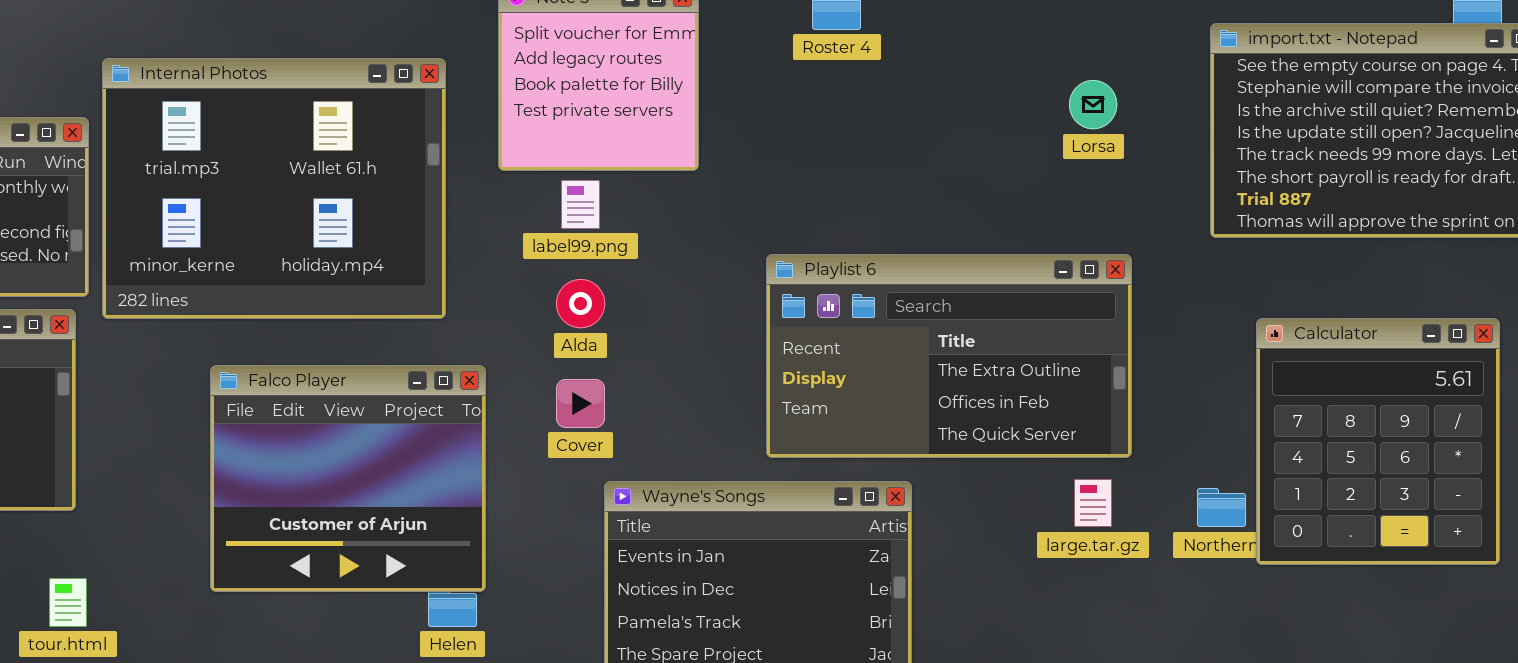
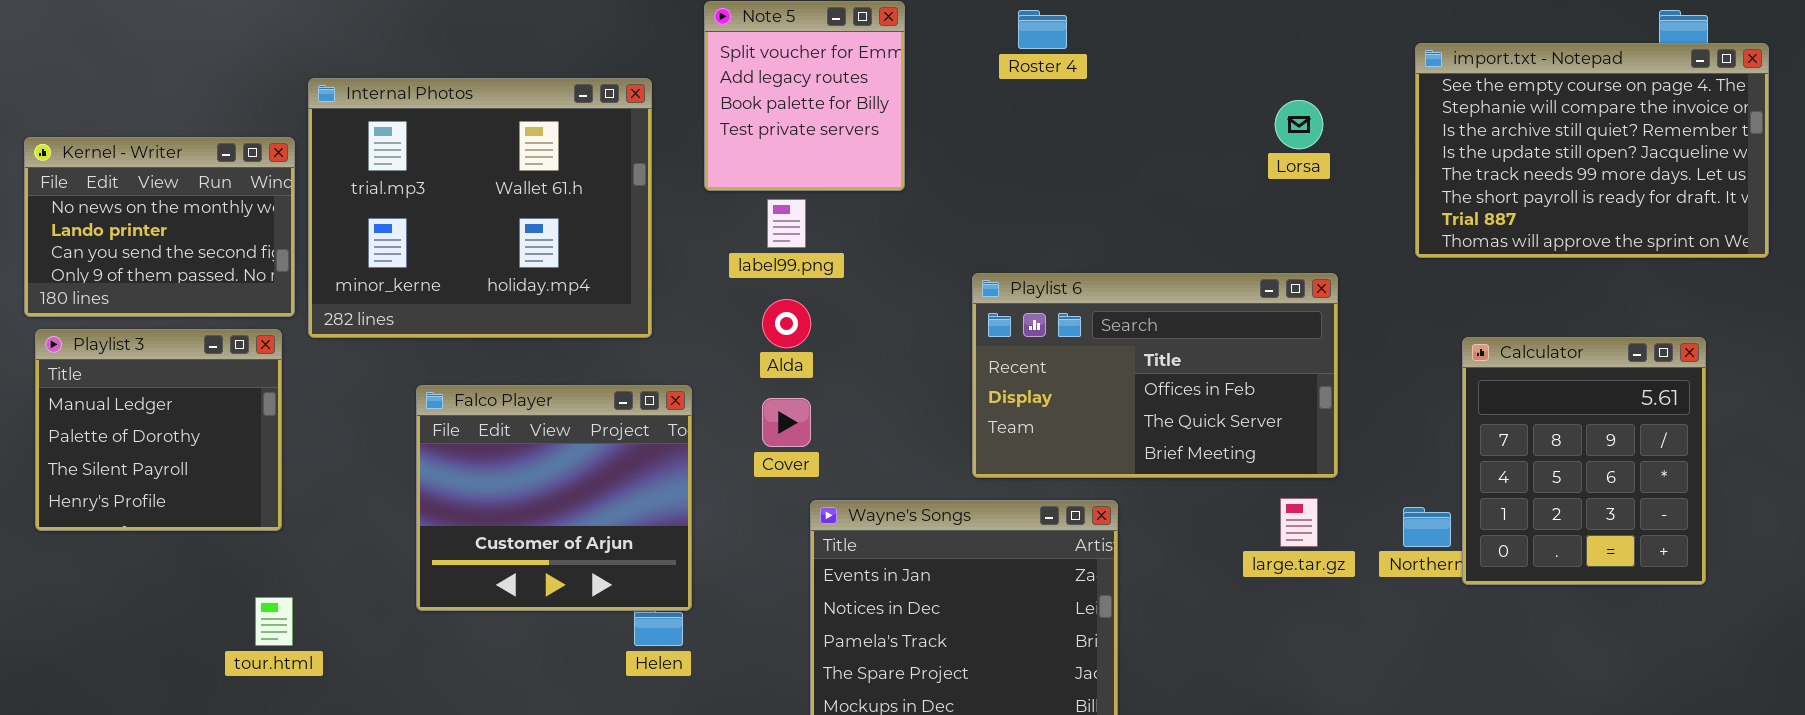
Playlist 6: [766,254,1132,458] -> [972,273,1338,478], scrolled down 1 row

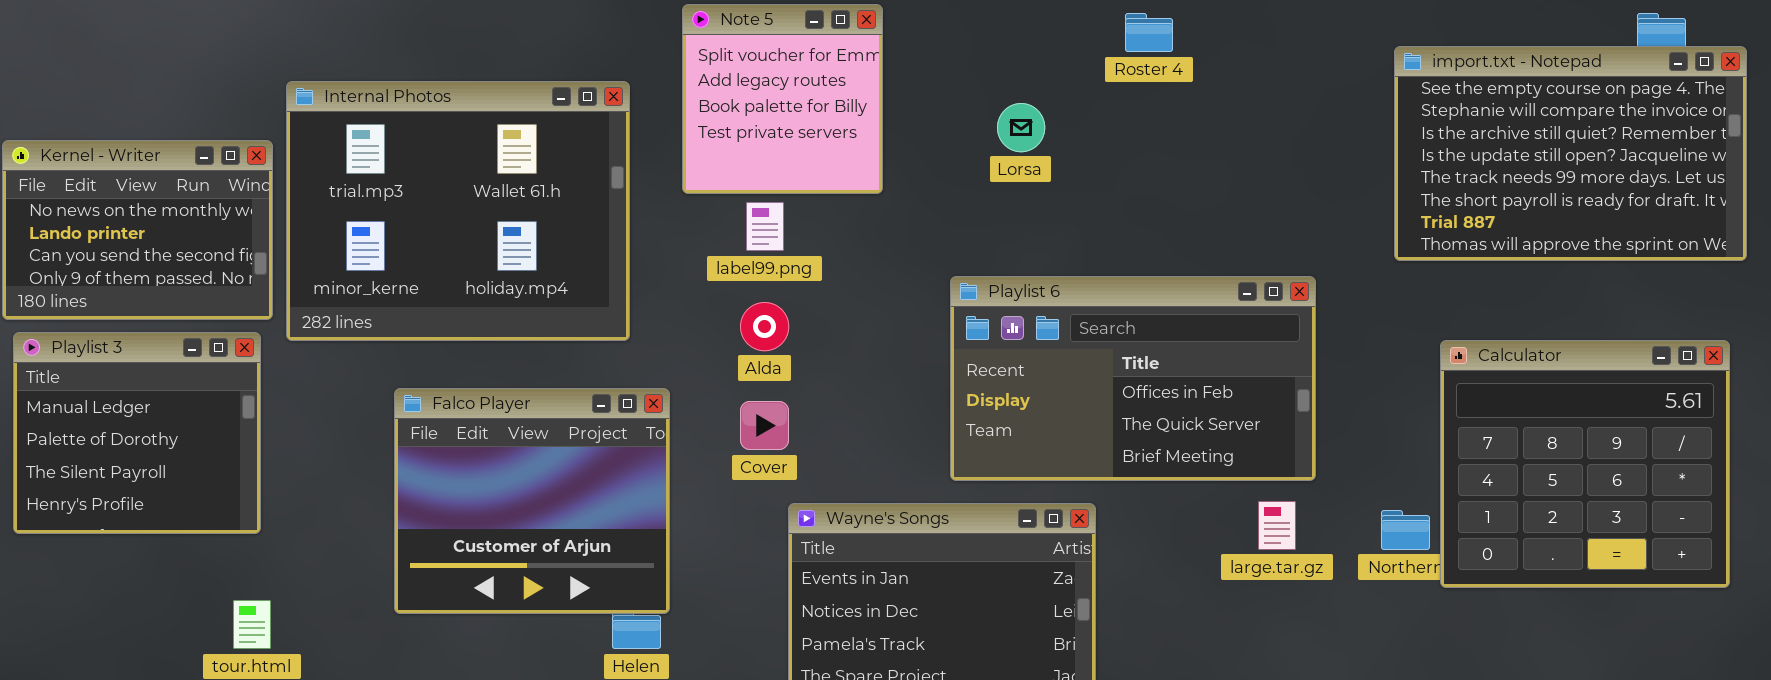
Roster 4: [1018,10,1067,49] -> [1125,13,1173,52], moved
Lorsa: [1275,100,1323,149] -> [997,103,1045,152], moved
Calculator: [1462,337,1706,585] -> [1440,340,1730,588], resized

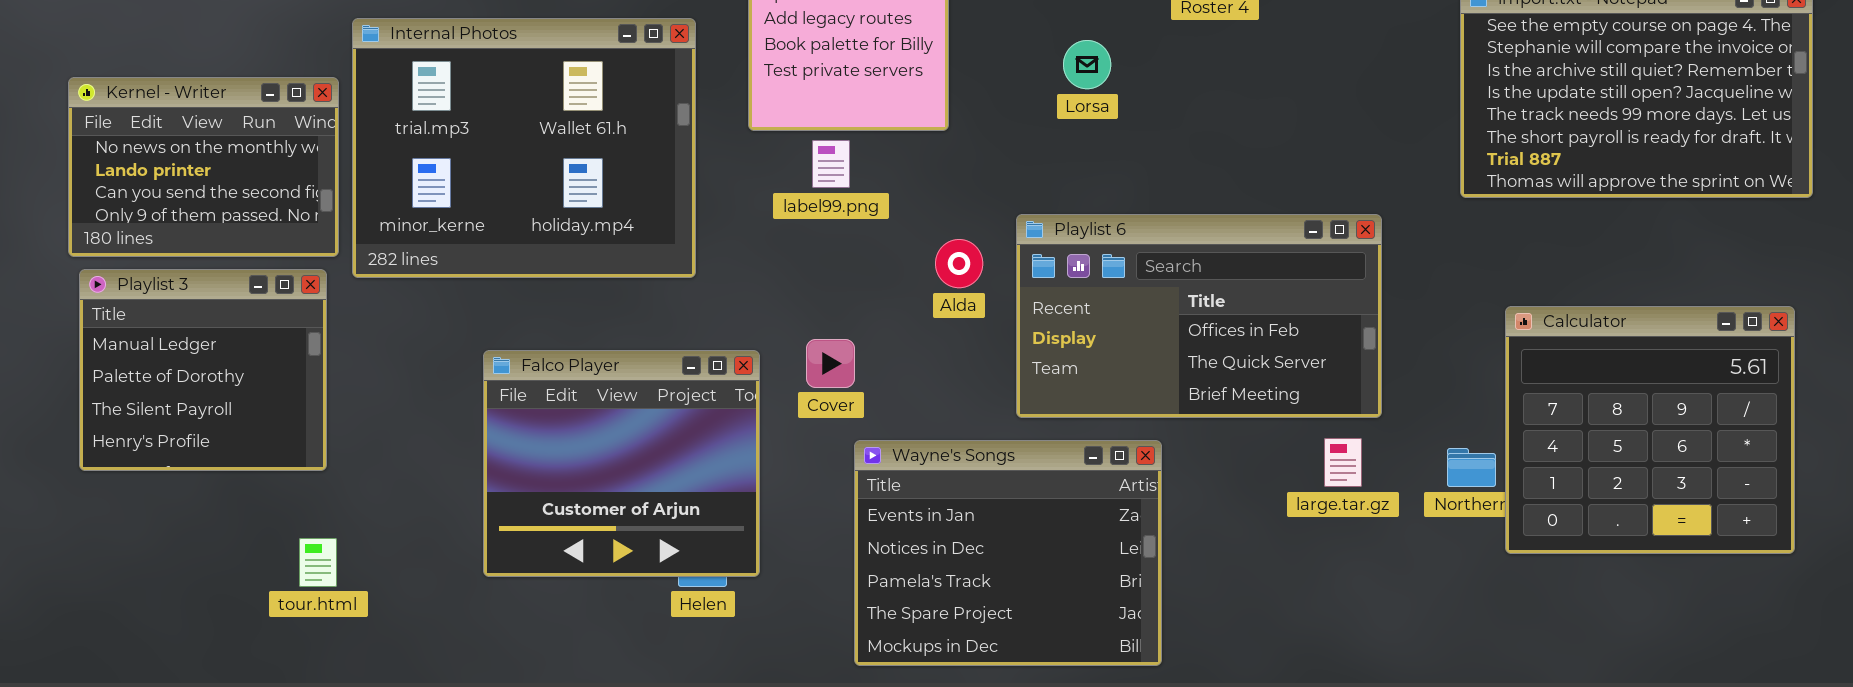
Alda: [740,302,789,351] -> [935,239,983,288], moved
Calculator: [1440,340,1730,588] -> [1505,306,1795,554], moved
Falco Player: [394,388,670,614] -> [483,350,760,577], moved

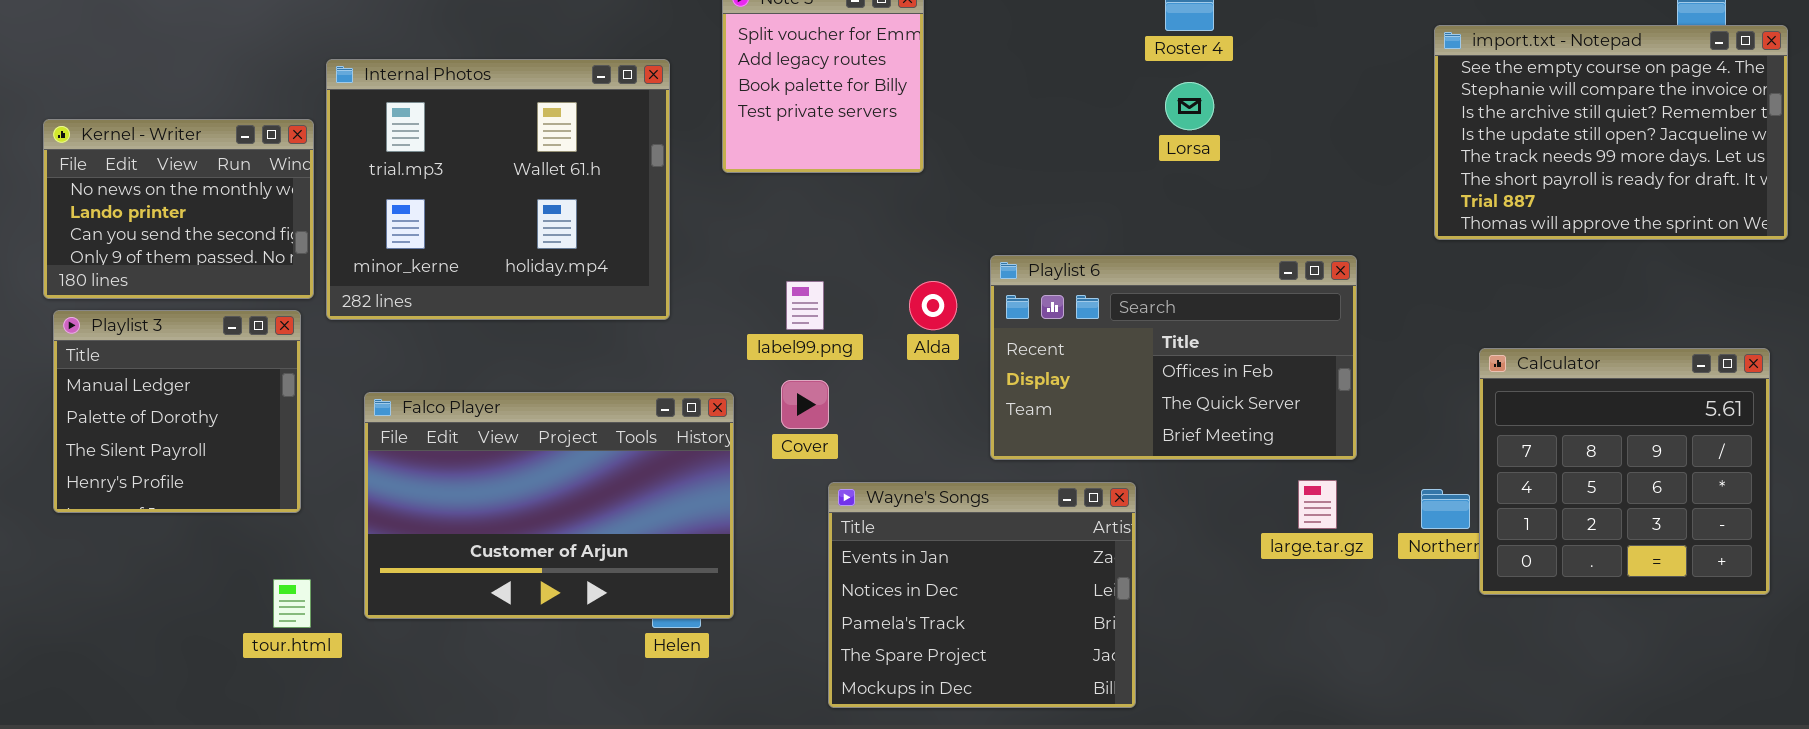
Lorsa: [1063,40,1111,89] -> [1165,82,1214,130], moved
label99.png: [812,140,850,188] -> [786,281,824,330], moved
Falco Player: [483,350,760,577] -> [364,392,734,619], resized

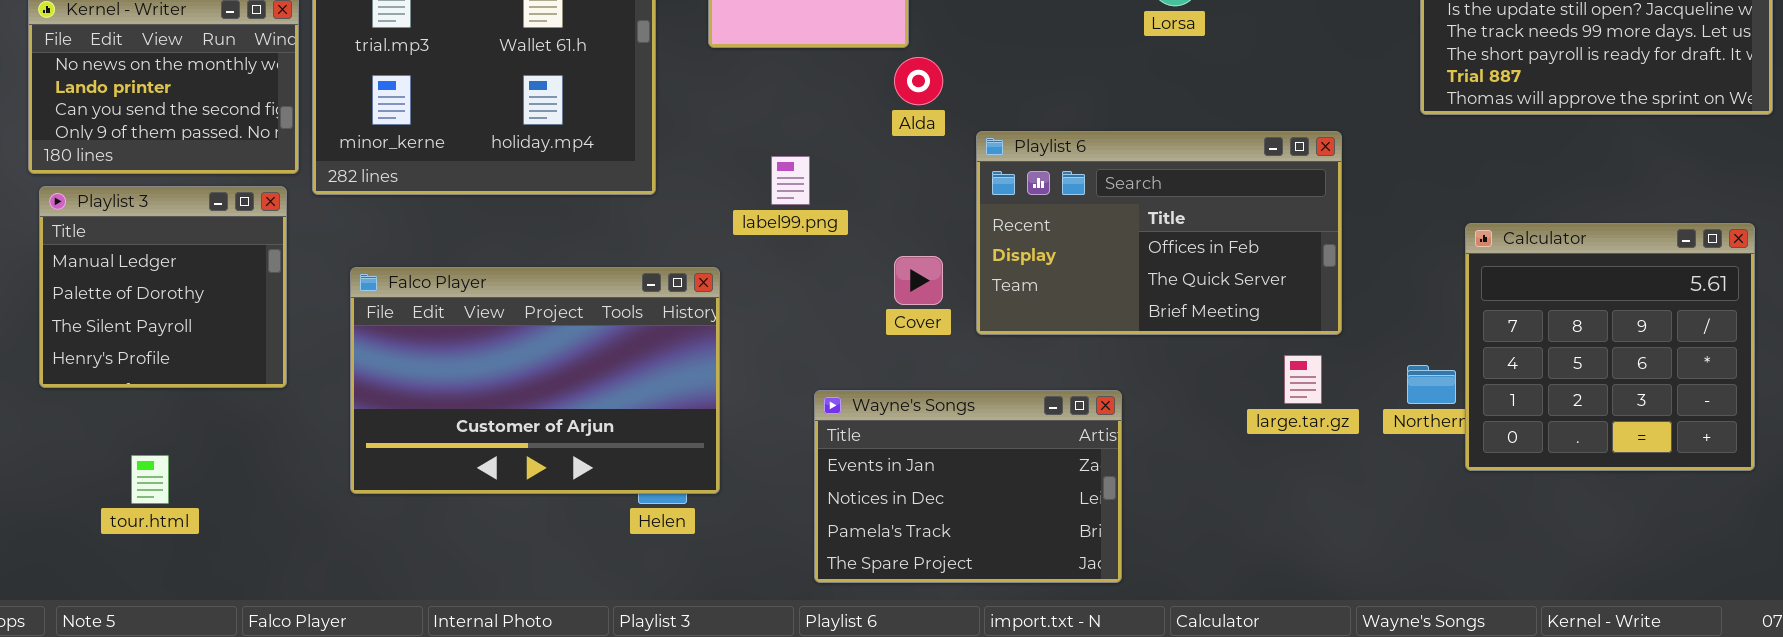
Alda: [909,281,957,330] -> [894,57,943,105], moved
Cover: [781,380,829,429] -> [894,256,943,305], moved
Wayne's Songs: [828,482,1136,708] -> [814,390,1122,583], resized
tour.html: [273,579,311,628] -> [131,455,169,504], moved

